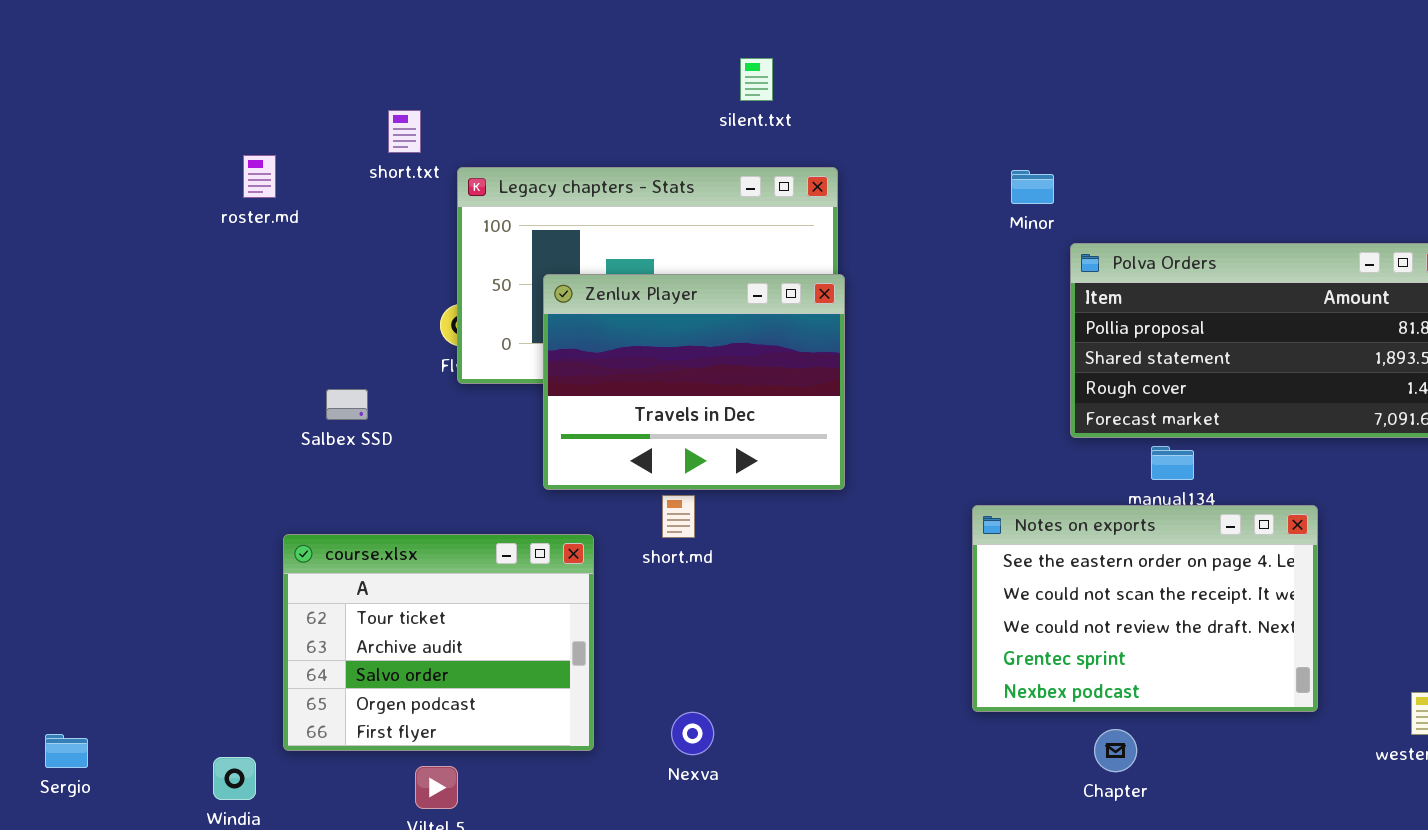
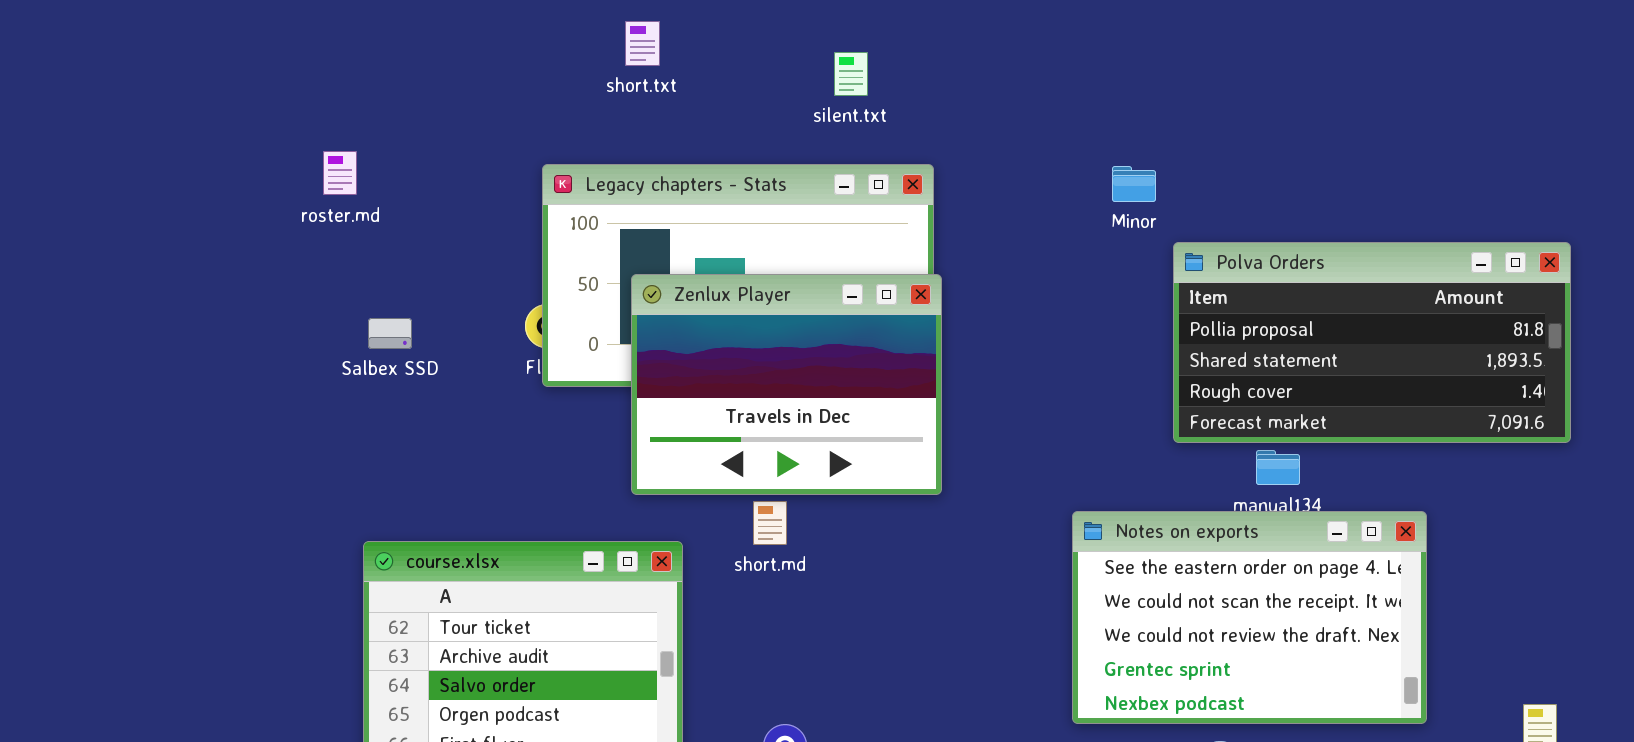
short.txt: [388,110,421,153] -> [625,21,660,66], moved
Salbex SSD: [326,389,368,420] -> [368,318,412,349], moved

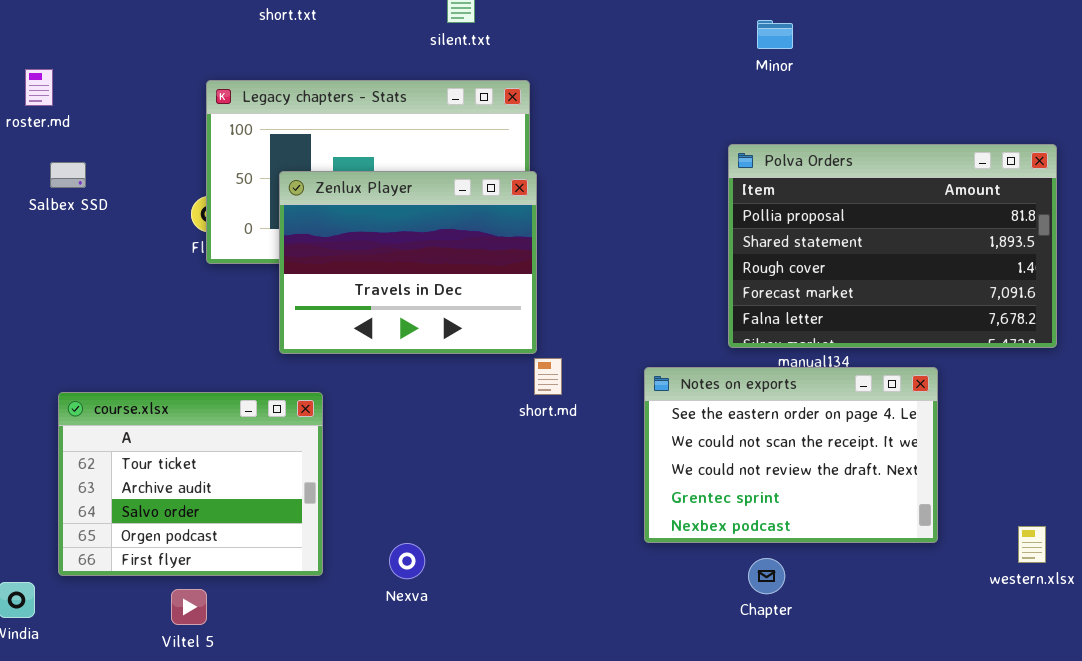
Minor: [1112,166,1156,202] -> [757,20,793,49], moved
Polva Orders: [1173,242,1571,443] -> [728,144,1057,348], resized
Salbex SSD: [368,318,412,349] -> [50,162,86,188], moved
short.md: [753,501,787,545] -> [534,358,562,395], moved

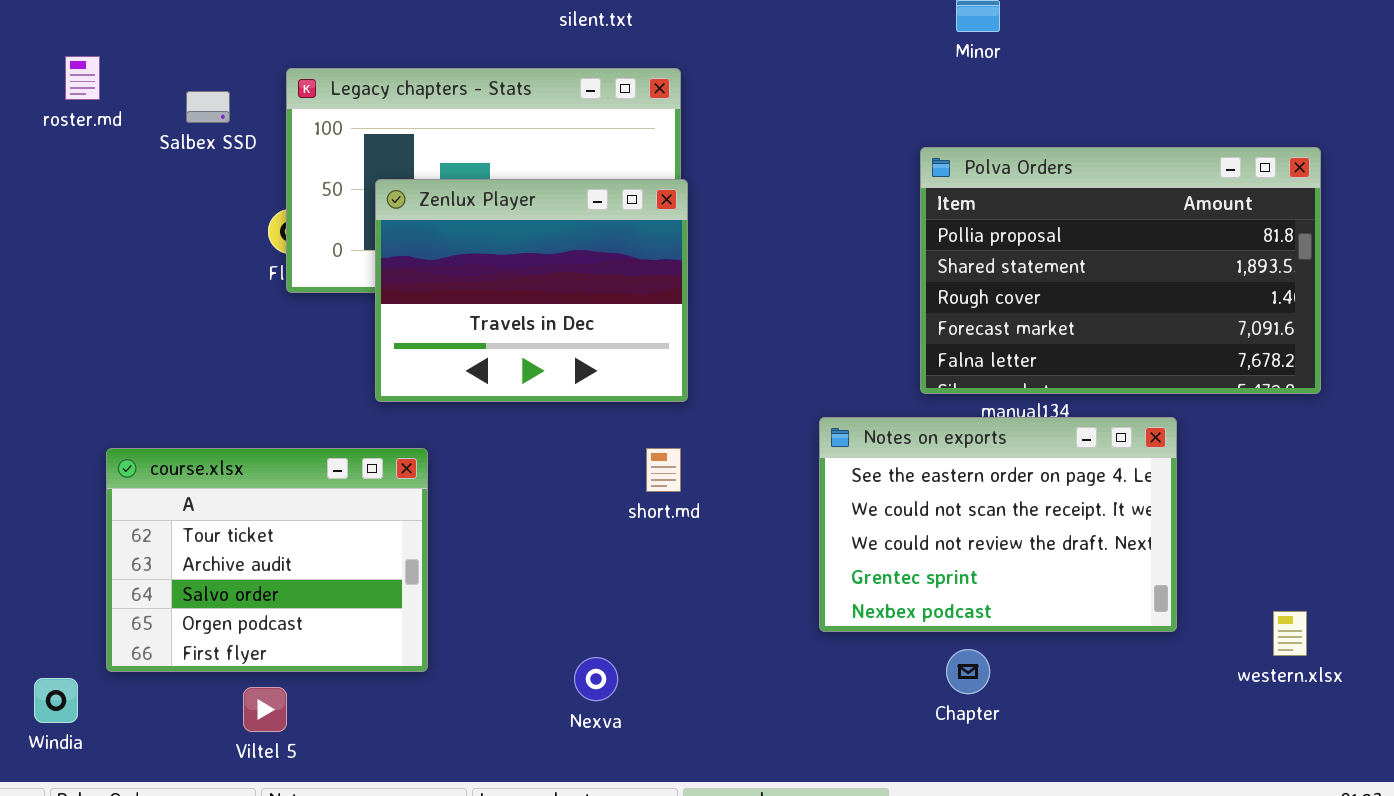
Salbex SSD: [50,162,86,188] -> [186,91,230,123], moved
short.md: [534,358,562,395] -> [646,448,681,492], moved
Nexva: [389,543,425,579] -> [574,657,618,701], moved

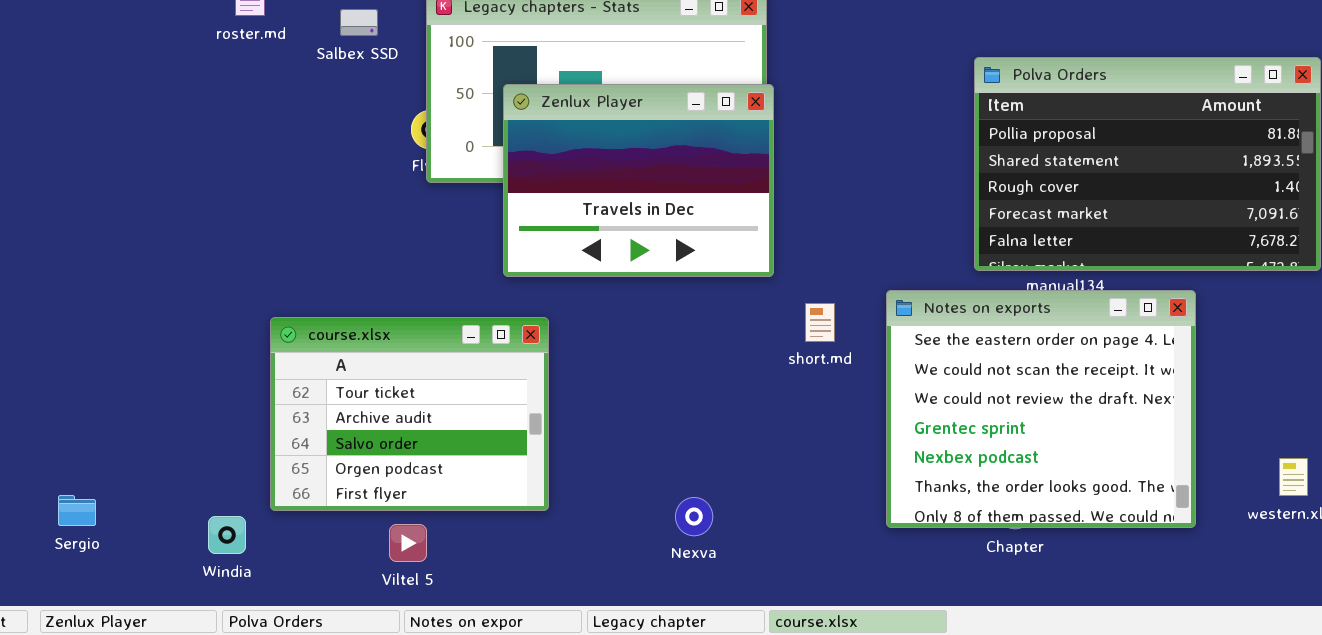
Notes on exports: [819,417,1177,632] -> [886,290,1196,528], resized
short.md: [646,448,681,492] -> [805,303,835,342], moved

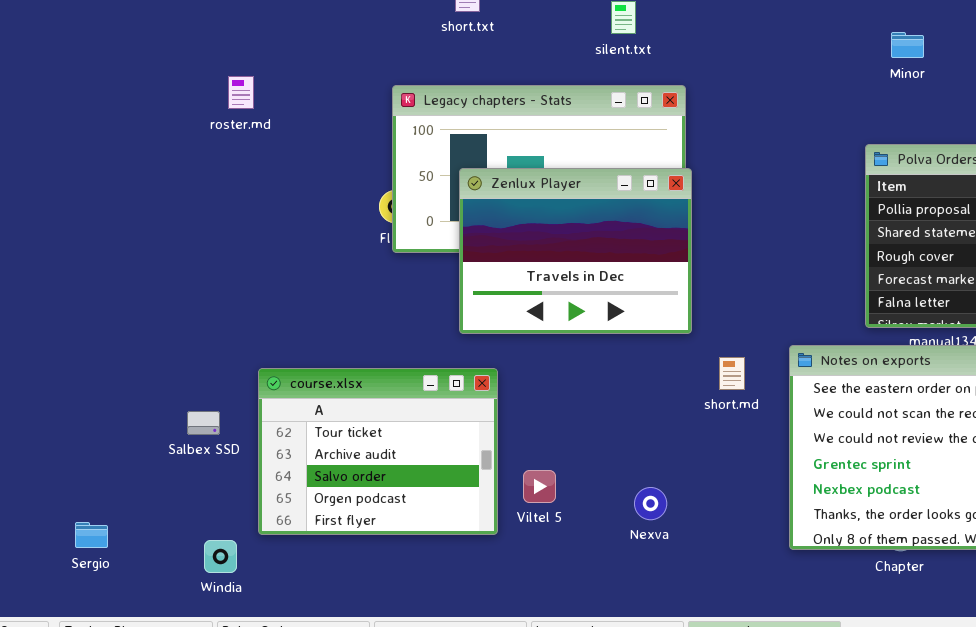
Salbex SSD: [340,9,378,36] -> [187,411,220,435], moved
Nexva: [675,497,713,536] -> [634,487,667,520], moved
Viltel 5: [389,524,427,562] -> [523,470,556,503], moved

